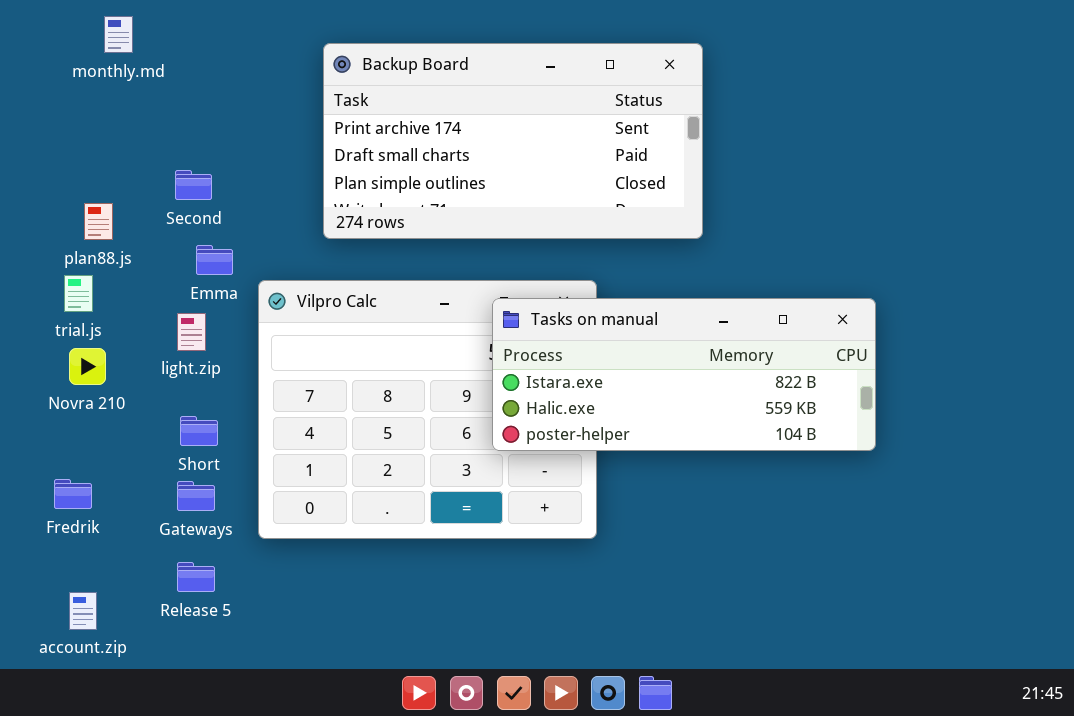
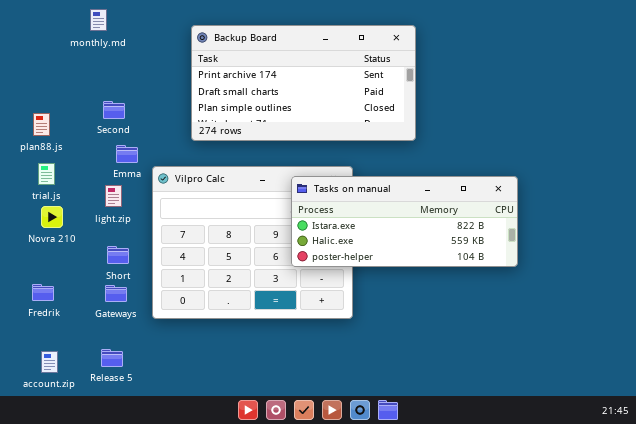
monthly.md: [104,16,133,53] -> [90,9,107,31], moved
plan88.js: [84,203,113,240] -> [33,113,50,136], moved
Release 5: [177,562,215,592] -> [101,349,123,367], moved

